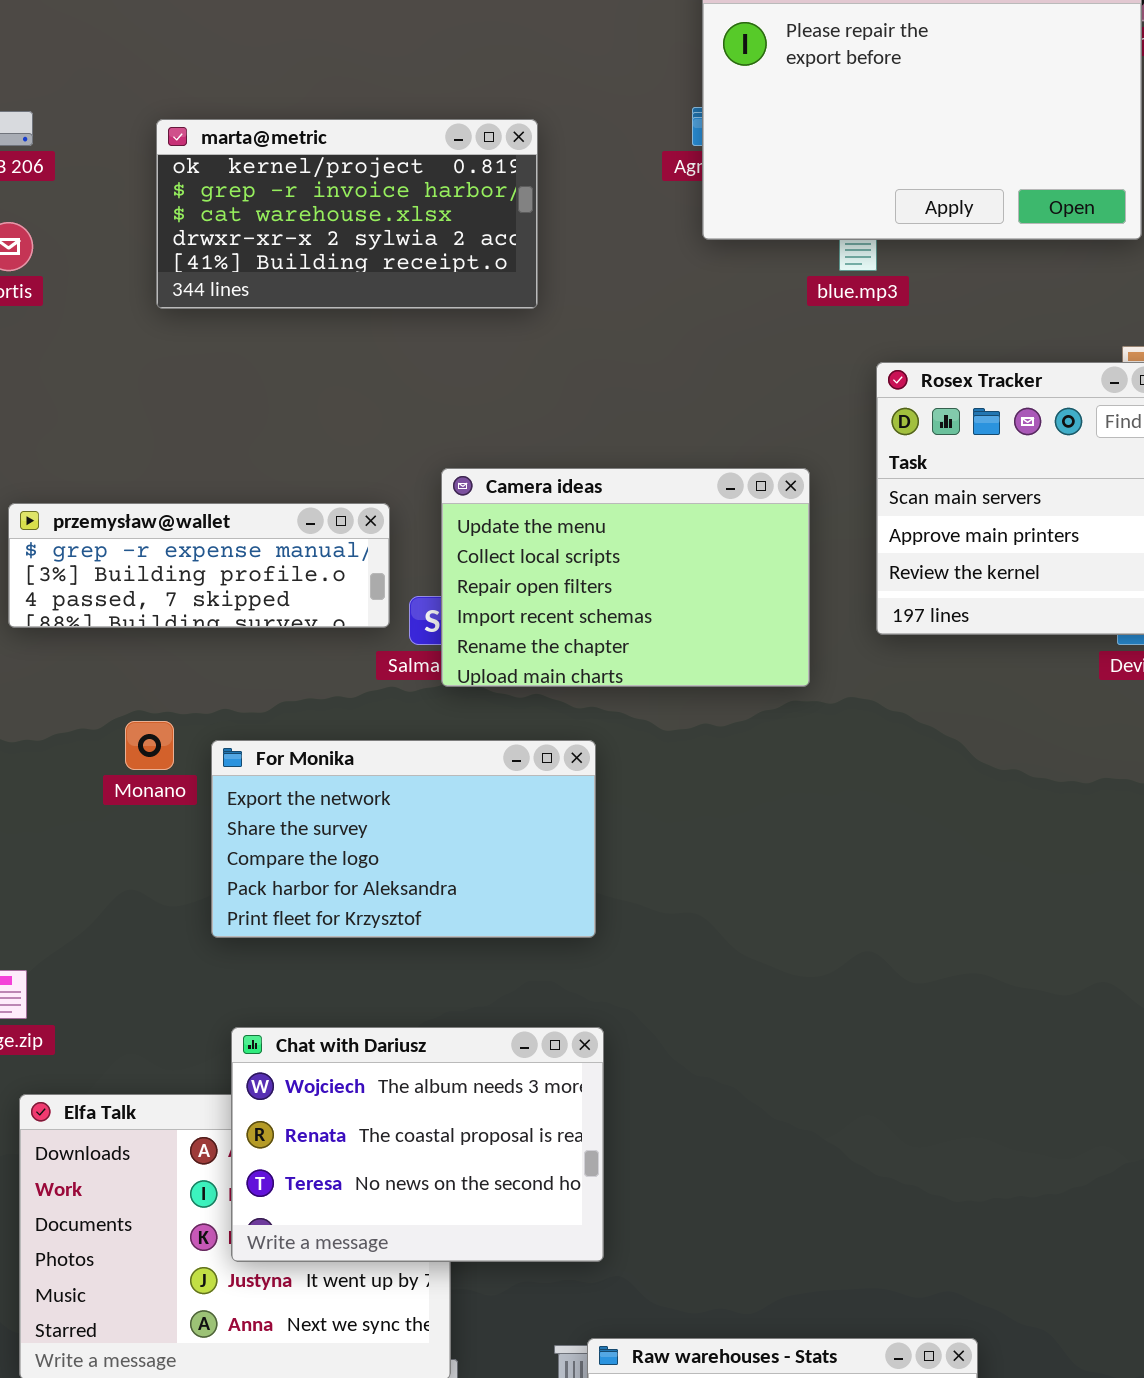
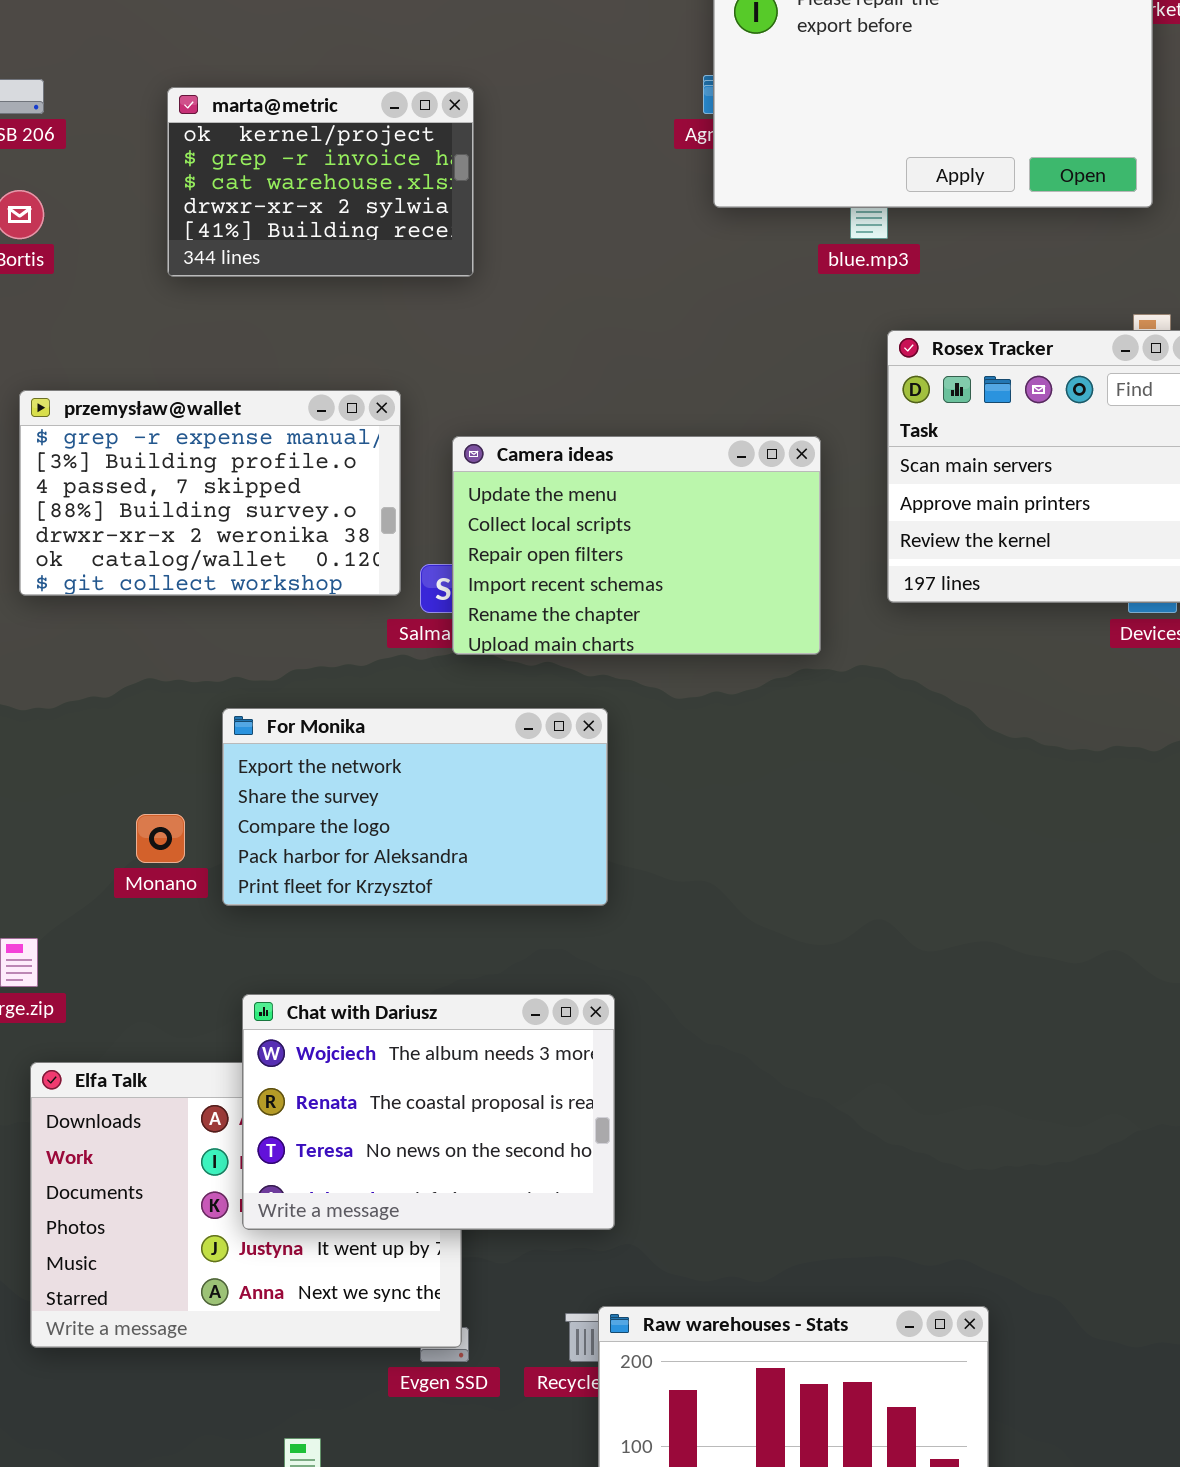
marta@metric: [156,119,538,309] -> [167,87,474,277], resized
przemysław@wallet: [8,503,390,628] -> [19,390,401,596], resized
Monano: [125,721,174,770] -> [136,814,185,863], moved

